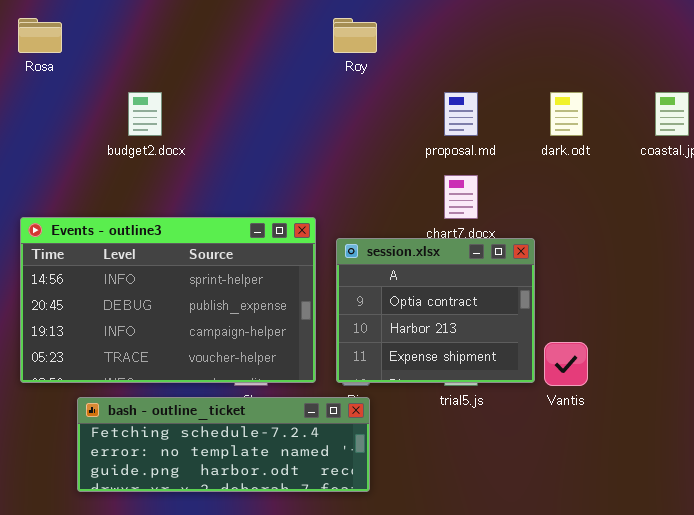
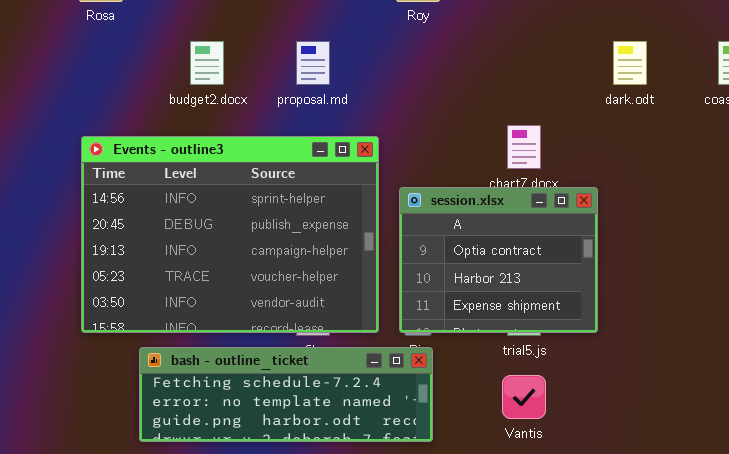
proposal.md: [444,92,478,136] -> [296,41,330,85], moved
Events - outline3: [20,217,316,383] -> [81,136,379,333], resized
Vantis: [544,342,588,386] -> [502,375,546,419], moved

